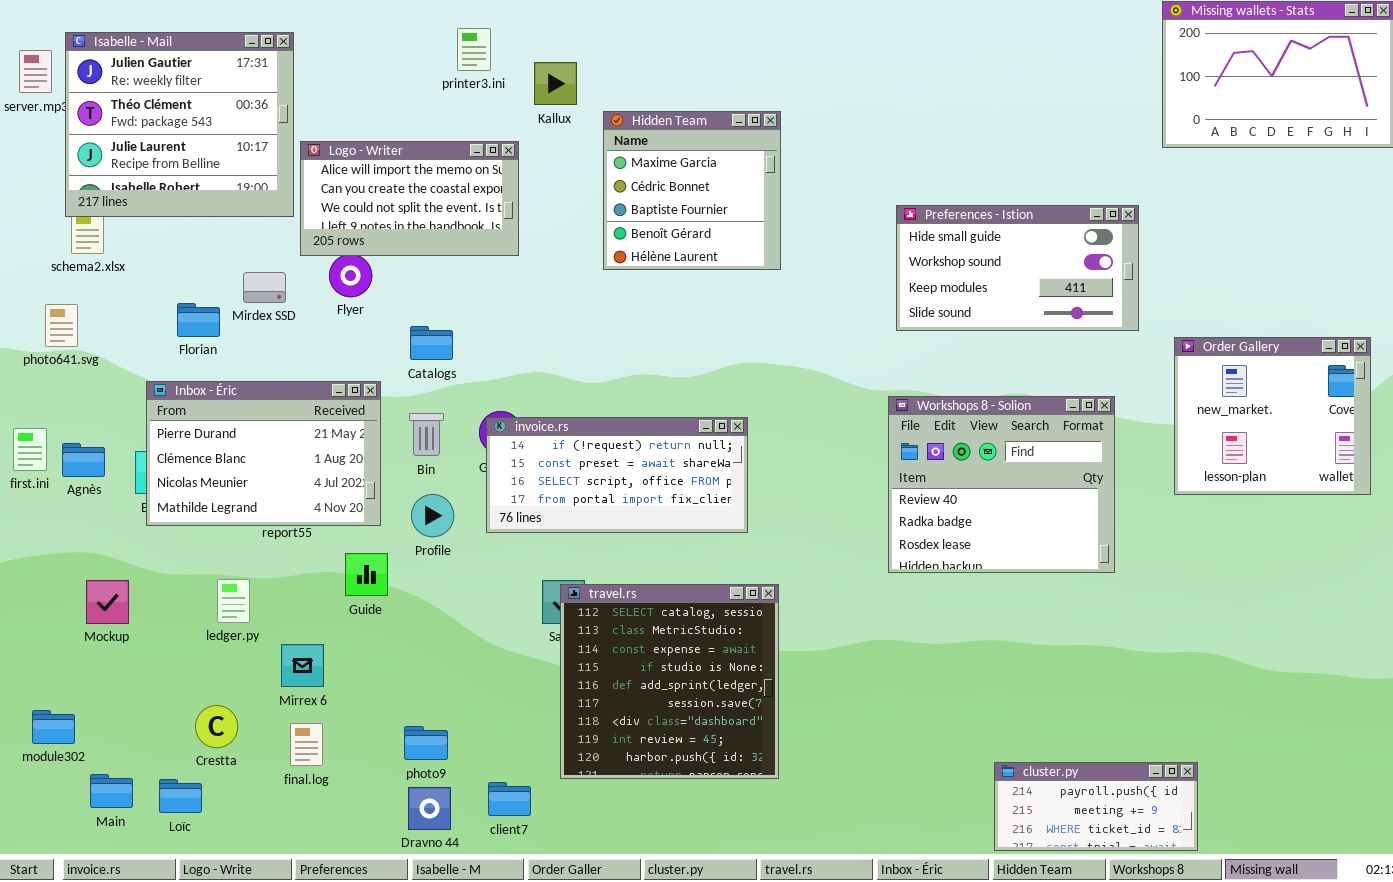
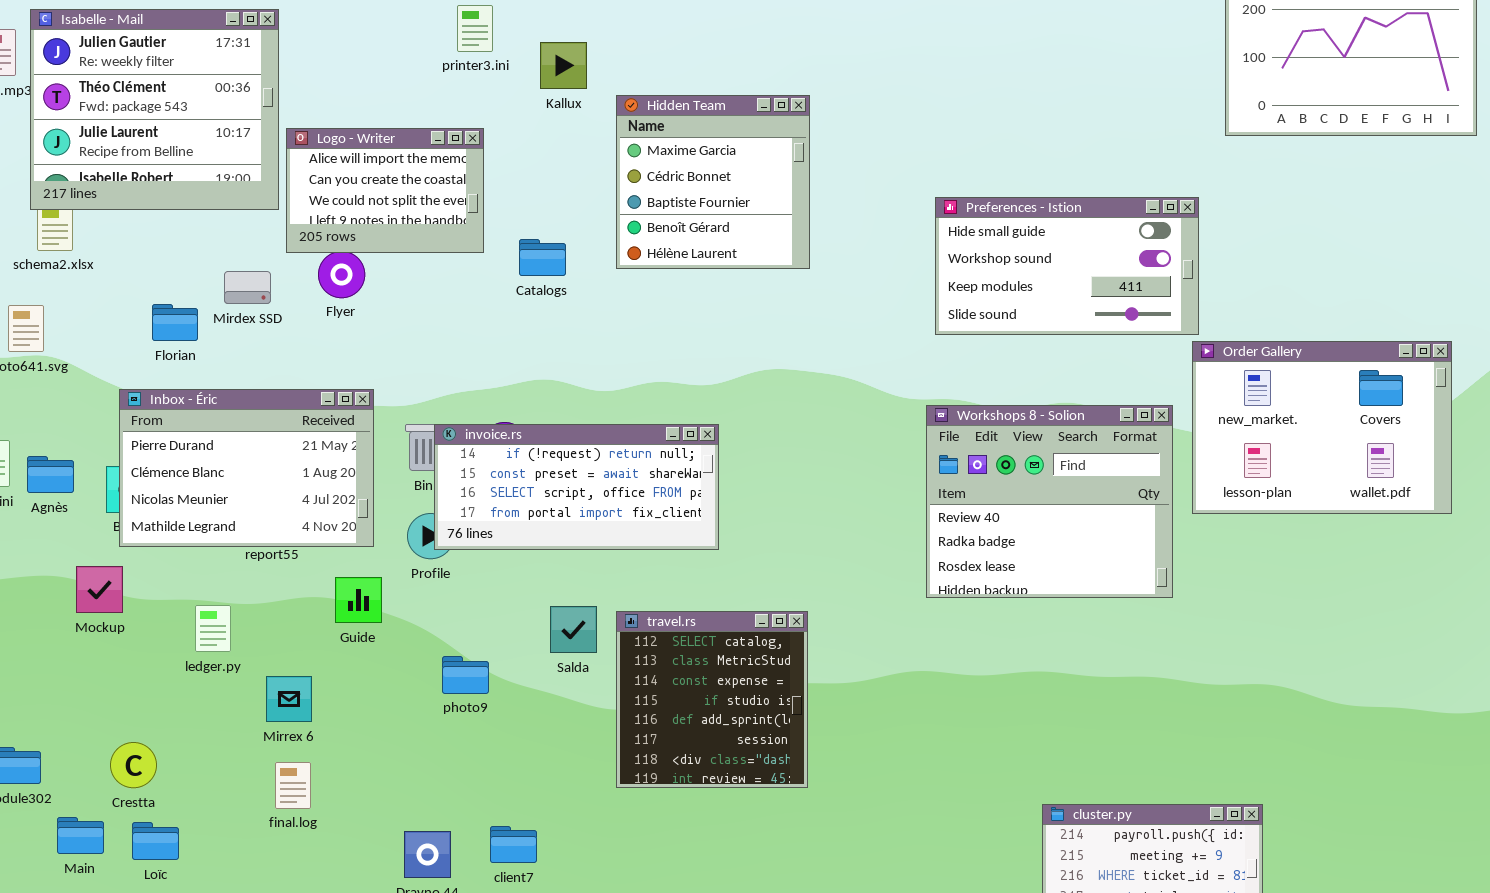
Logo - Writer: [300,141,519,256] -> [286,128,484,253], resized
Catalogs: [410,326,453,360] -> [519,239,566,276], moved
Order Gallery: [1174,337,1371,495] -> [1192,341,1452,514], resized
invoice.rs: [486,417,748,533] -> [434,424,719,550], moved
Mockup: [86,580,129,624] -> [76,566,123,613], moved
travel.rs: [560,584,779,779] -> [616,611,808,788], resized
Crestta: [195,705,238,748] -> [110,742,157,788], moved
photo9: [404,726,448,760] -> [442,656,489,694], moved

